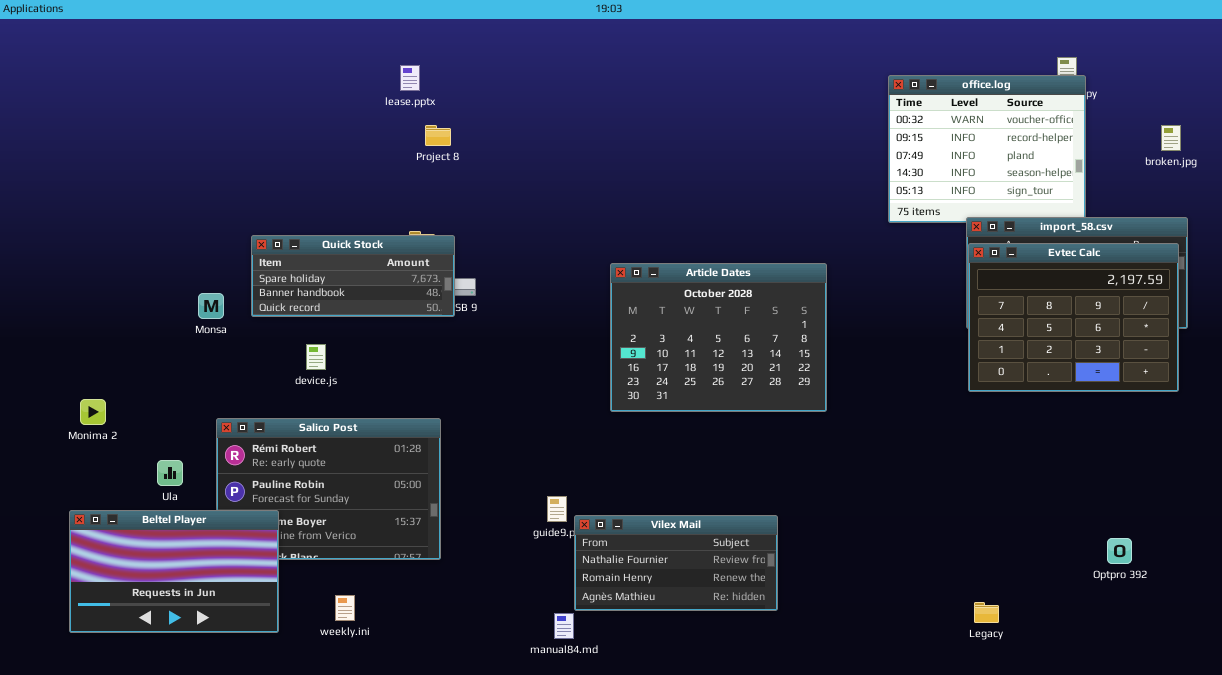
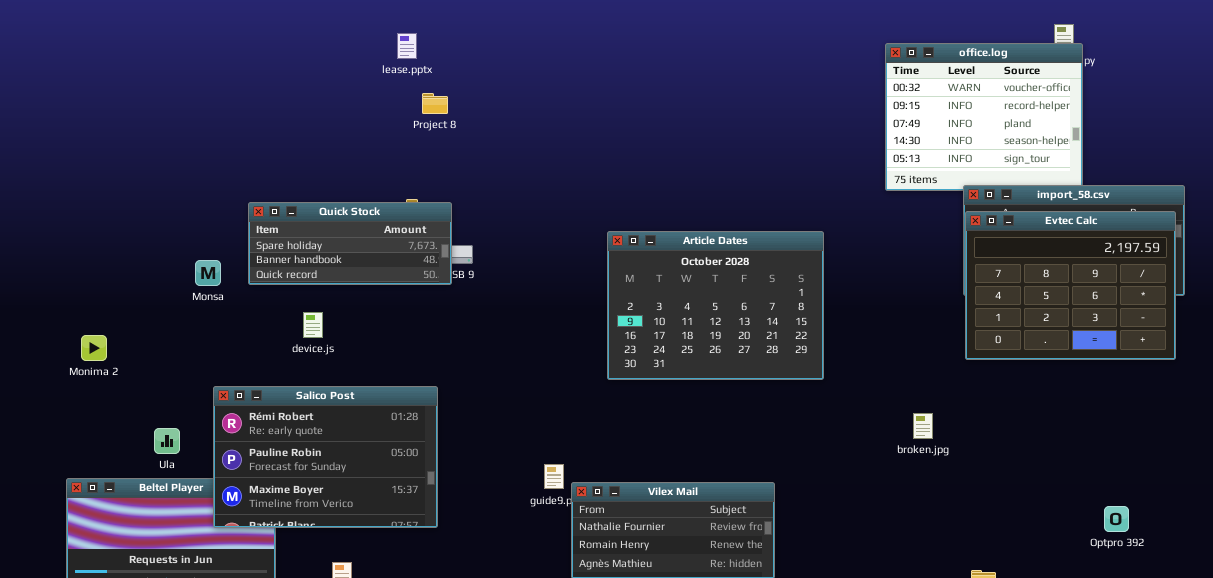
broken.jpg: [1161,125,1181,151] -> [913,413,933,439], moved
Monima 2: [80,399,106,425] -> [81,335,107,361], moved
Salico Post: [216,418,441,560] -> [213,386,438,528], raised

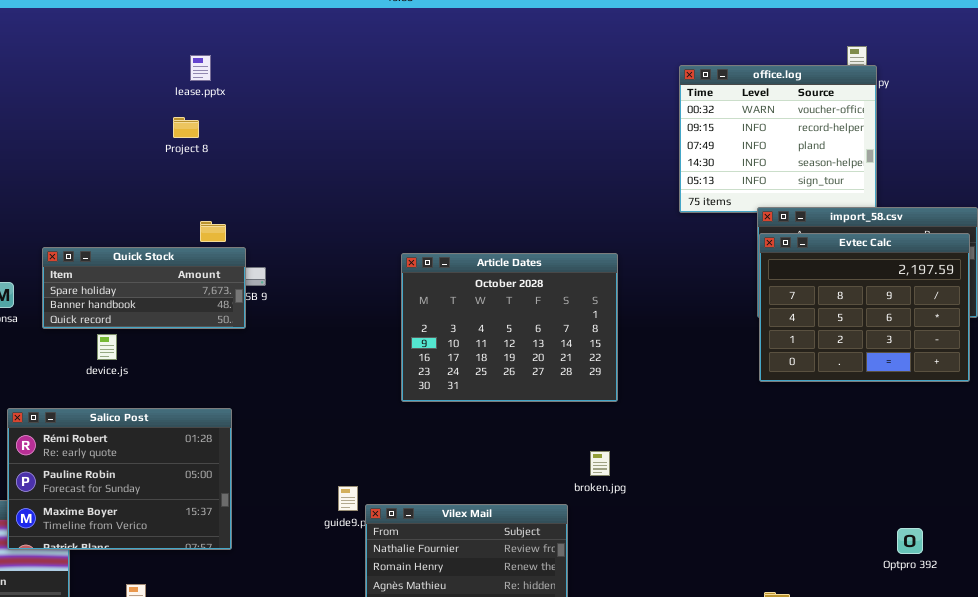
Project 8: [422,93,448,114] -> [173,117,199,138], moved
Quick Stock: [248,202,452,285] -> [42,247,246,329], moved
broken.jpg: [913,413,933,439] -> [590,451,610,476], moved

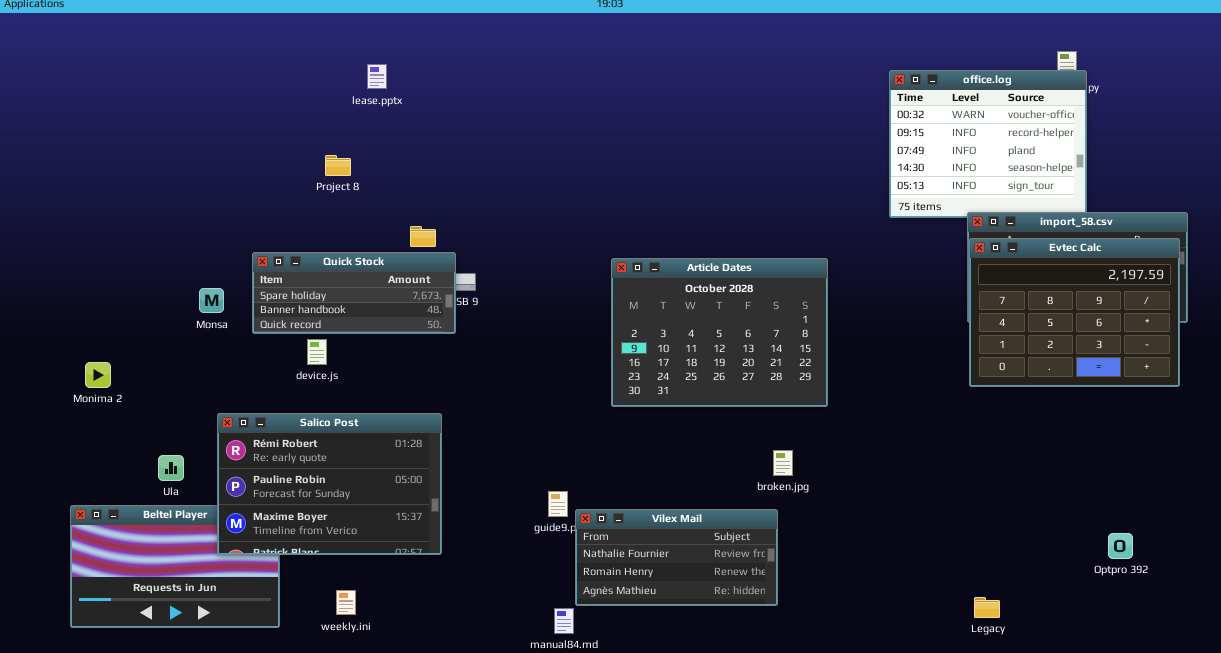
lease.pptx: [190,55,211,81] -> [367,64,387,89], moved
Project 8: [173,117,199,138] -> [325,155,351,176], moved
broken.jpg: [590,451,610,476] -> [773,450,793,476], moved

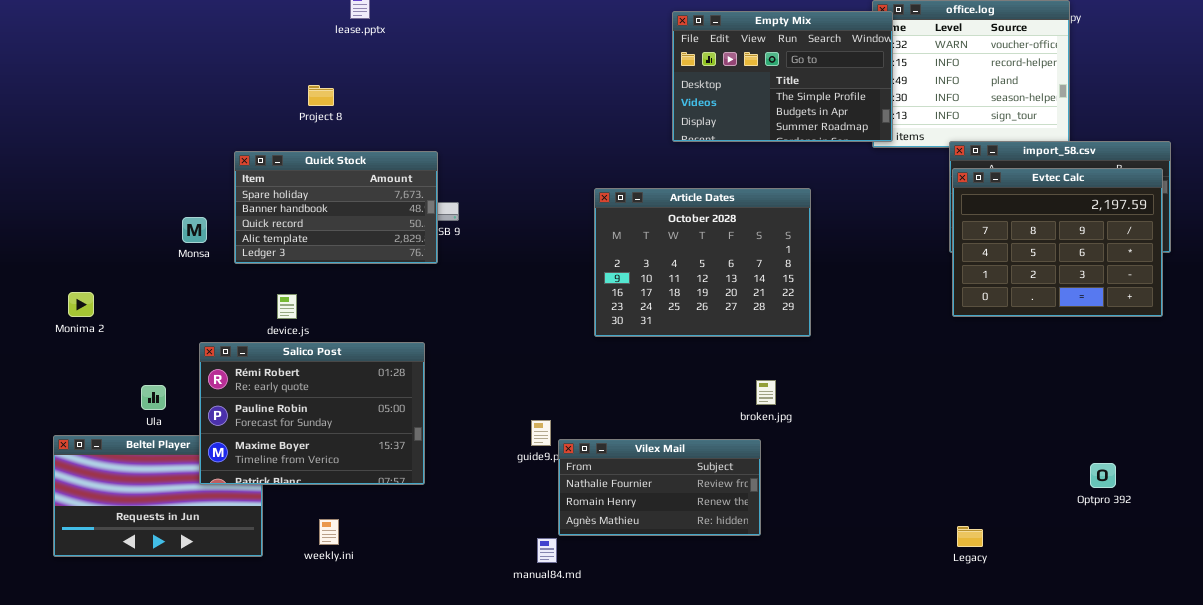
Empty Mix: none -> [672,11,893,142], opened
Quick Stock: [252,252,456,334] -> [234,151,438,264], resized
device.js: [307,339,327,365] -> [277,294,297,319], moved

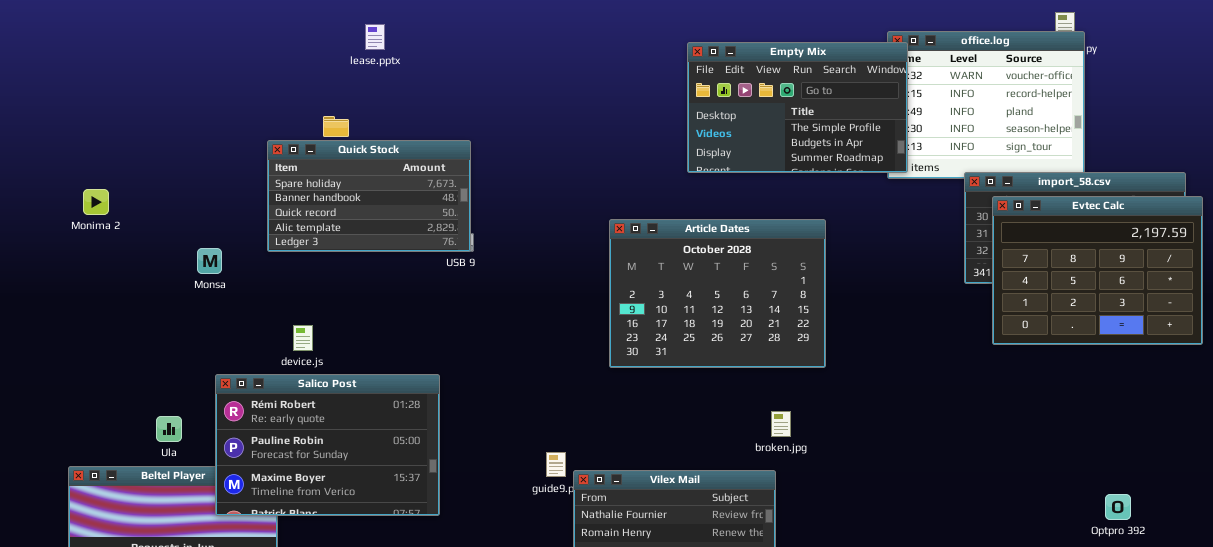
Quick Stock: [234,151,438,264] -> [267,140,471,252], moved
Evtec Calc: [952,168,1163,317] -> [992,196,1203,345], moved
Monima 2: [68,292,94,317] -> [83,189,109,215], moved

